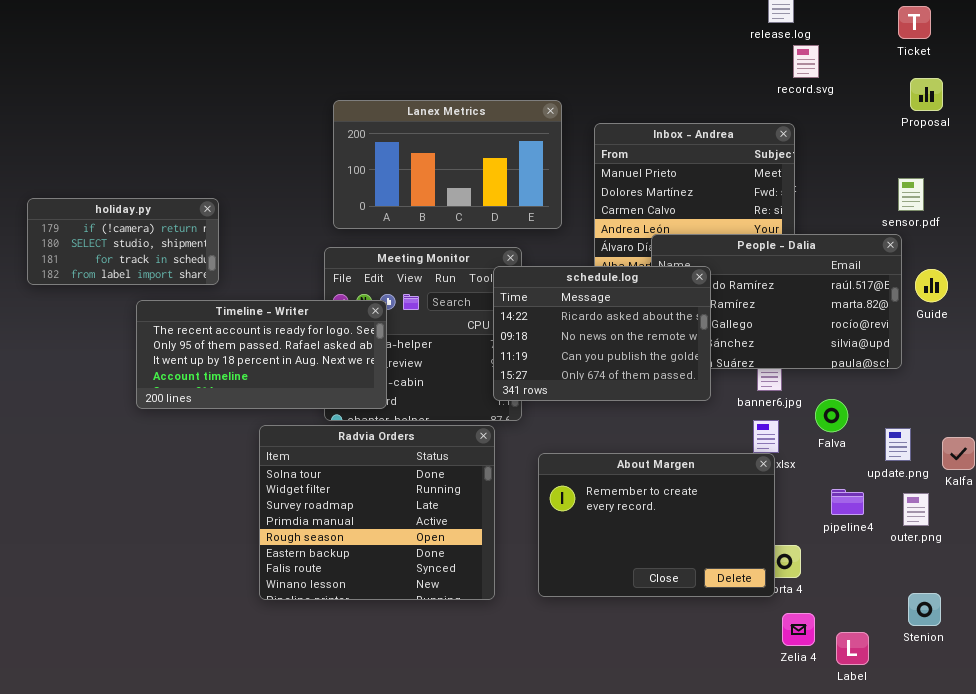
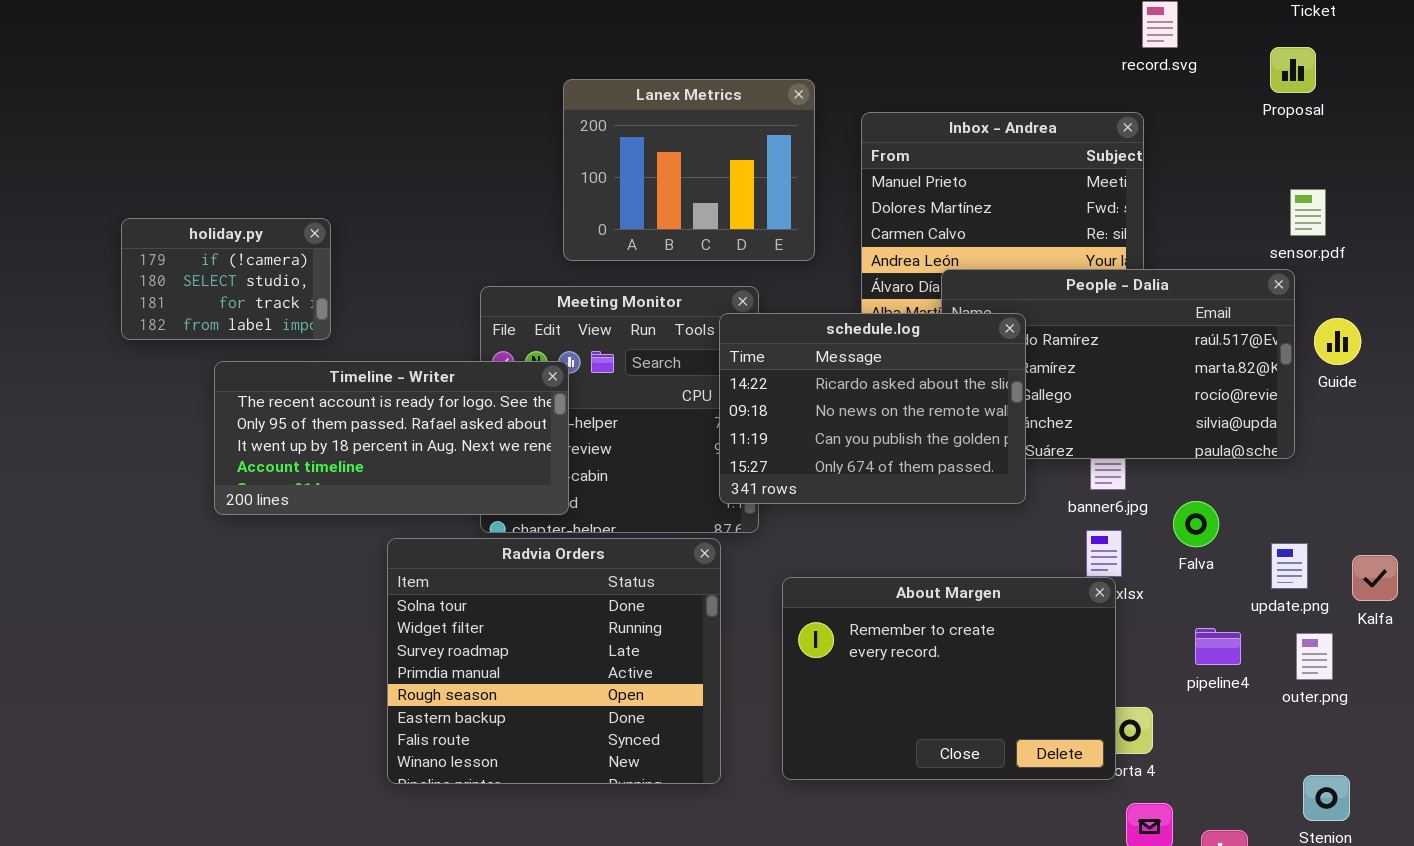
Proposal: [910,78,943,111] -> [1270,47,1316,93], moved
Lanex Metrics: [333,100,562,229] -> [563,79,815,261], resized
holiday.py: [27,198,219,285] -> [121,218,331,340], resized

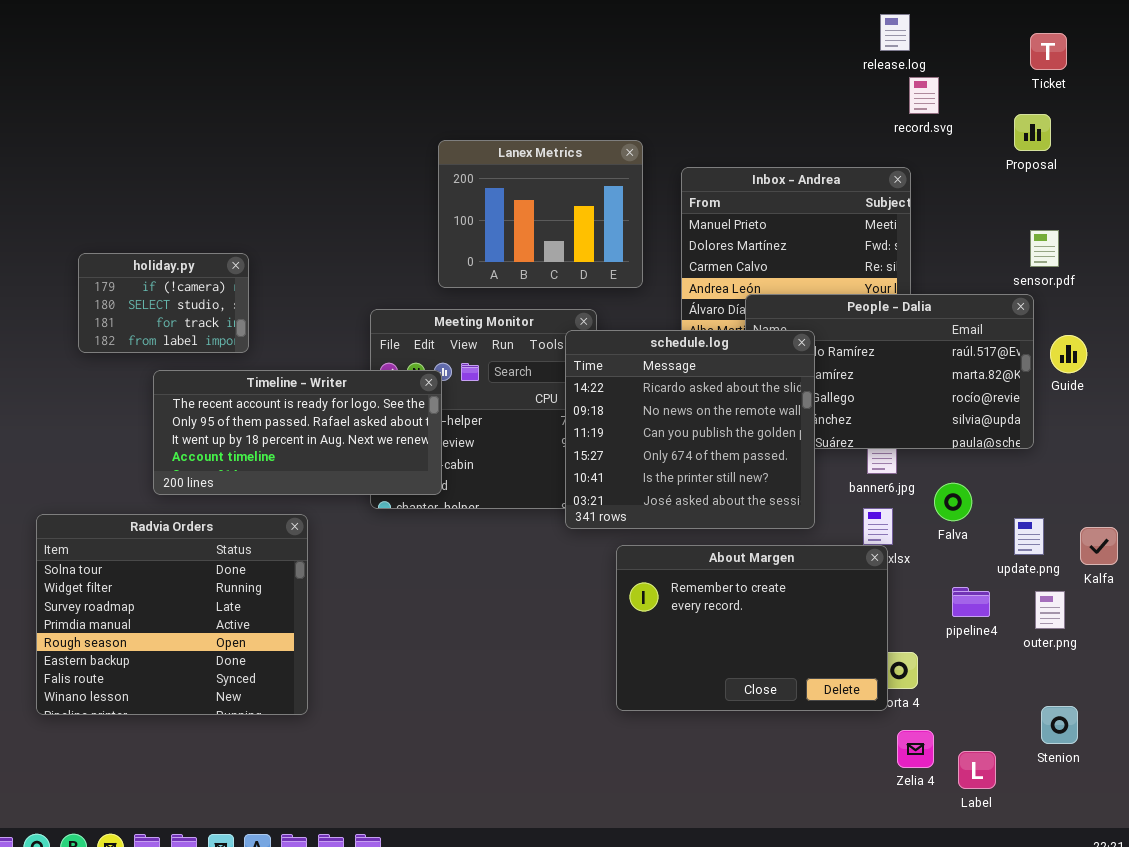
schedule.log: [719,313,1026,504] -> [565,330,815,529], resized
Radvia Orders: [387,538,721,784] -> [36,514,308,715], moved

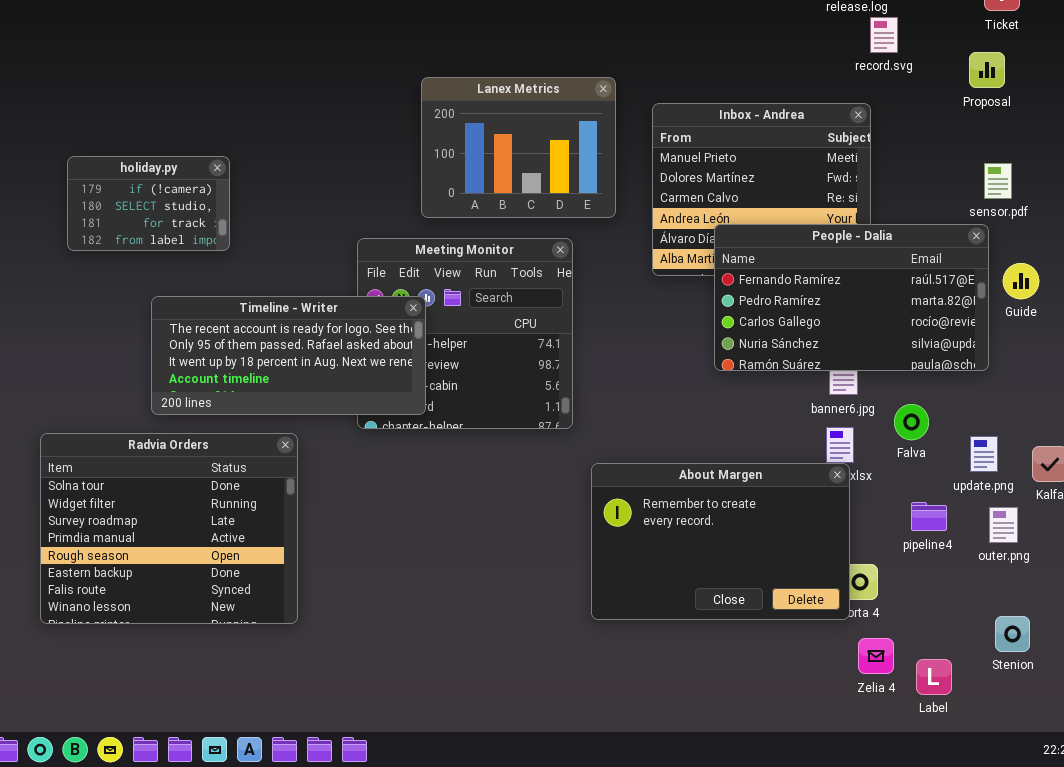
holiday.py: [78,253,249,353] -> [67,156,230,251], moved
schedule.log: [565,330,815,529] -> none, closed

